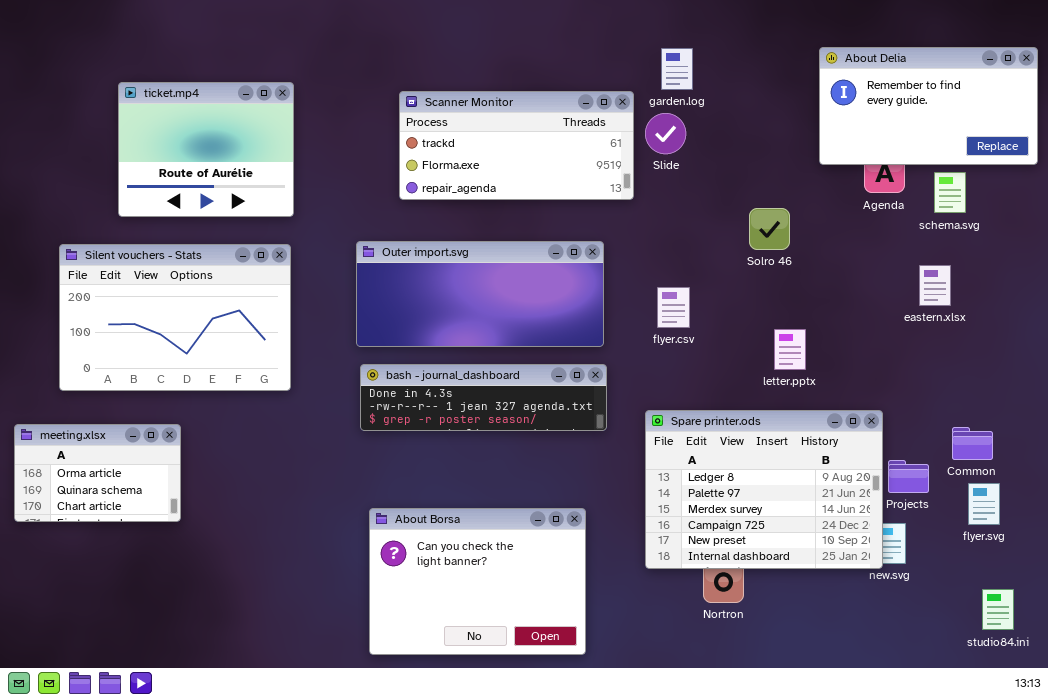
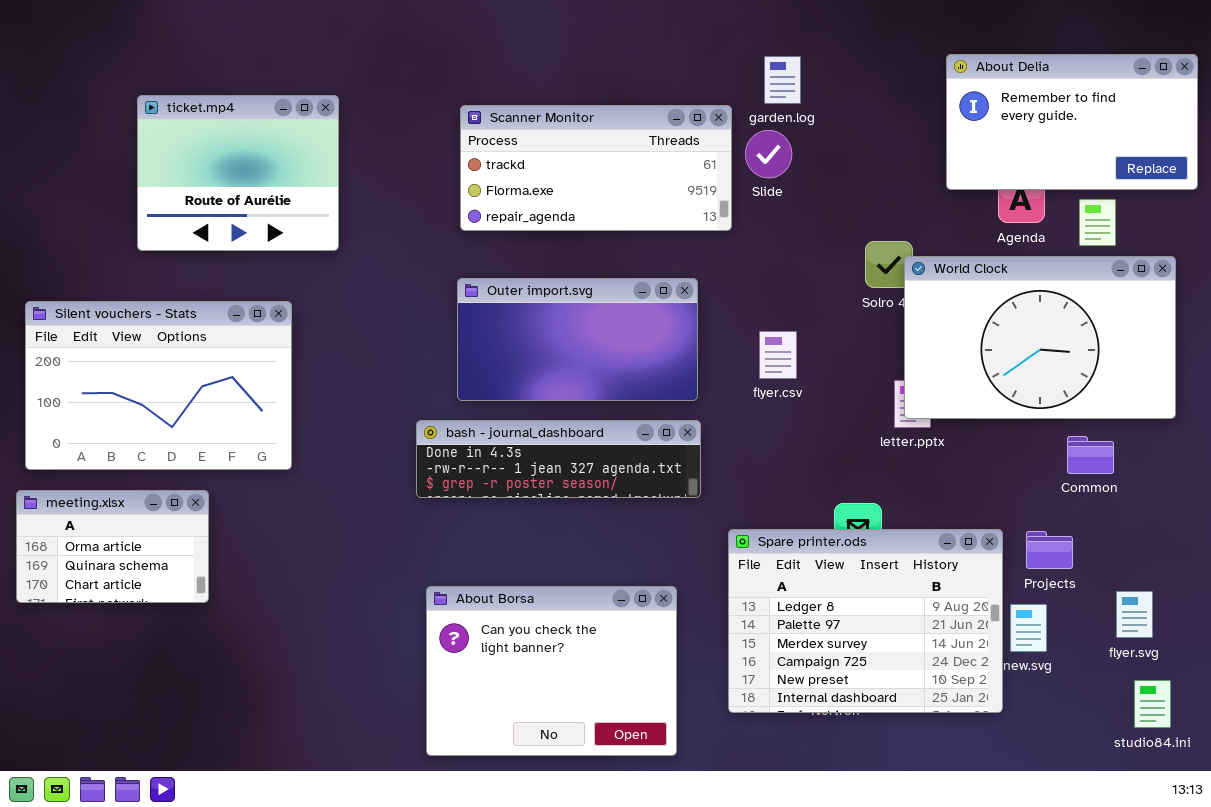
World Clock: none -> [904,256,1176,419], opened
Outer import.svg: [356,241,604,347] -> [457,278,698,401], resized
Silent vouchers - Stats: [59,244,291,391] -> [25,301,292,470], moved
Spare printer.ods: [645,410,883,569] -> [728,529,1003,713], moved
Common: [952,427,993,460] -> [1067,436,1114,474], moved
flyer.svg: [968,483,1000,525] -> [1116,591,1153,638], moved

